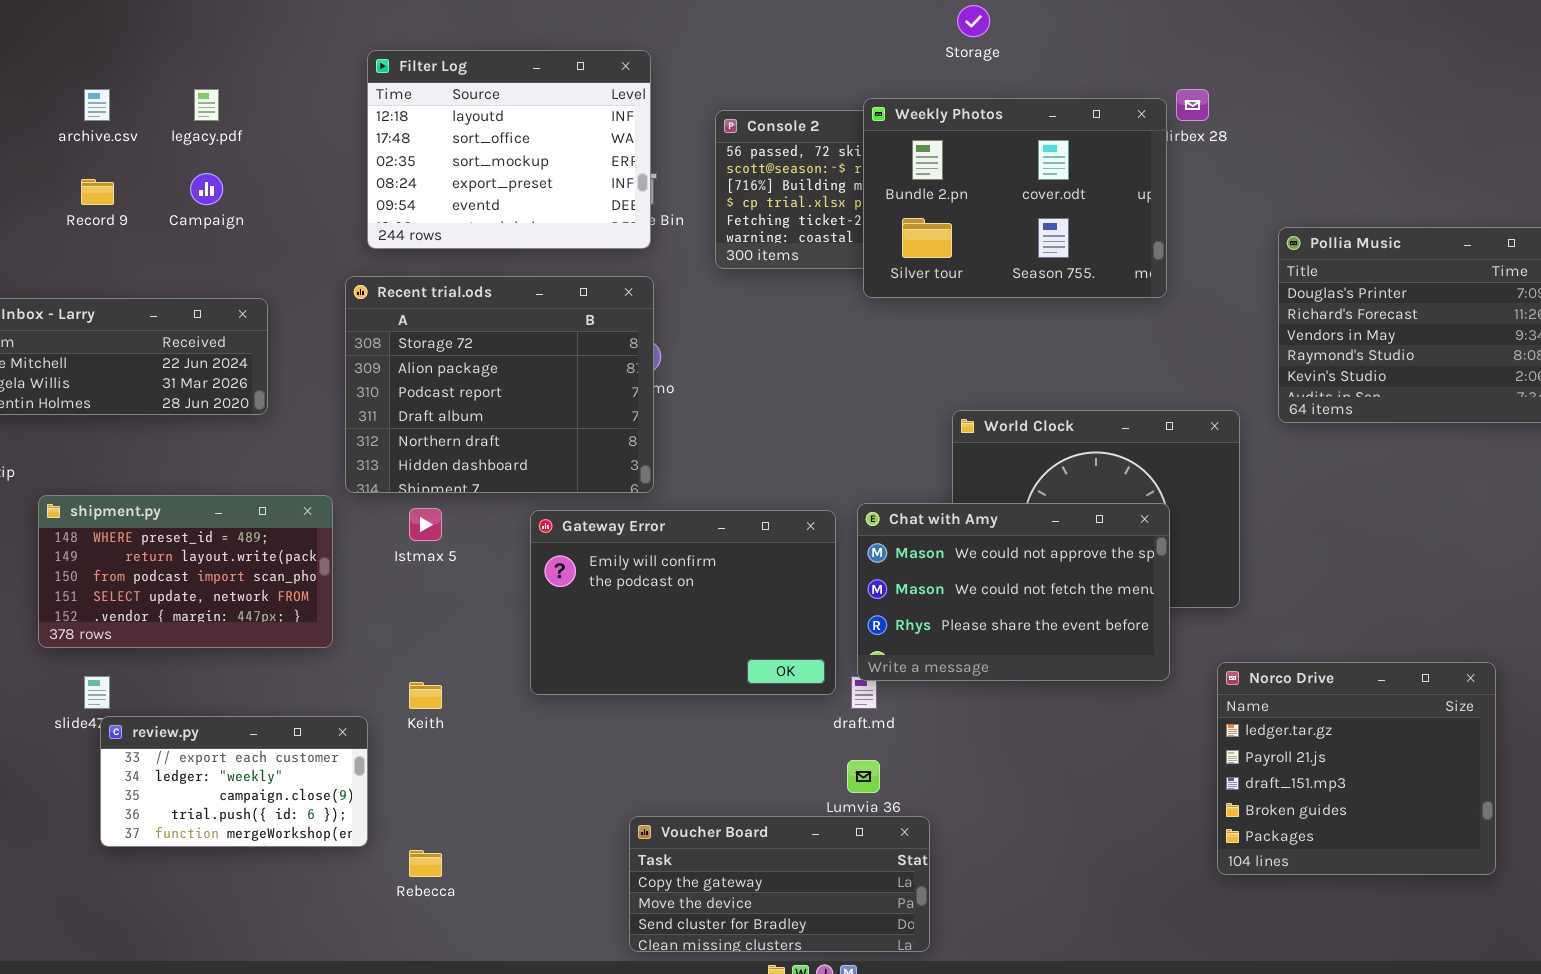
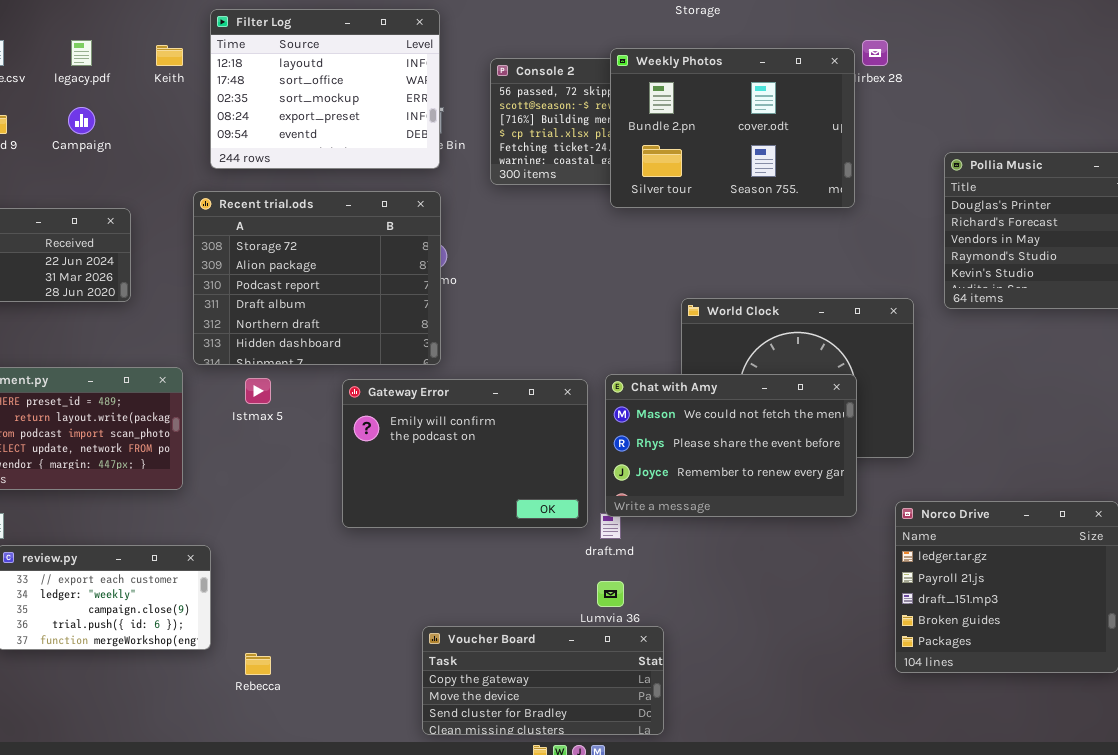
Chat with Amy: [857,503,1170,681] -> [605,374,857,517], scrolled down 1 row
Keith: [409,682,442,709] -> [156,45,183,66], moved

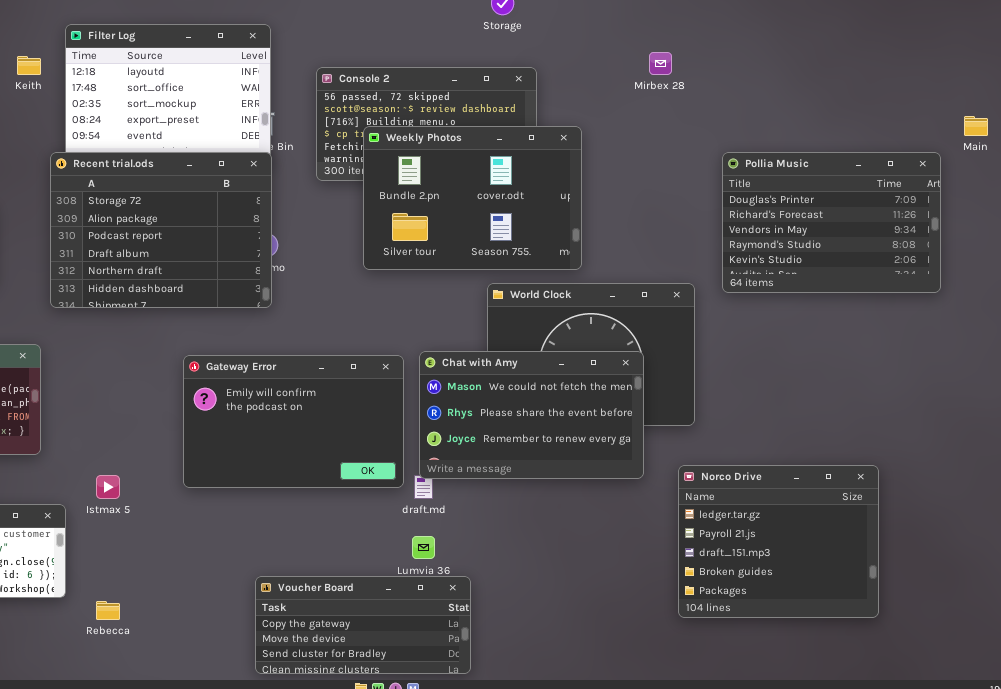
Weekly Photos: [610,48,855,208] -> [363,126,582,270], moved
Recent trial.ods: [193,191,441,365] -> [50,152,272,308], moved
Istmax 5: [245,378,271,404] -> [96,475,120,499], moved

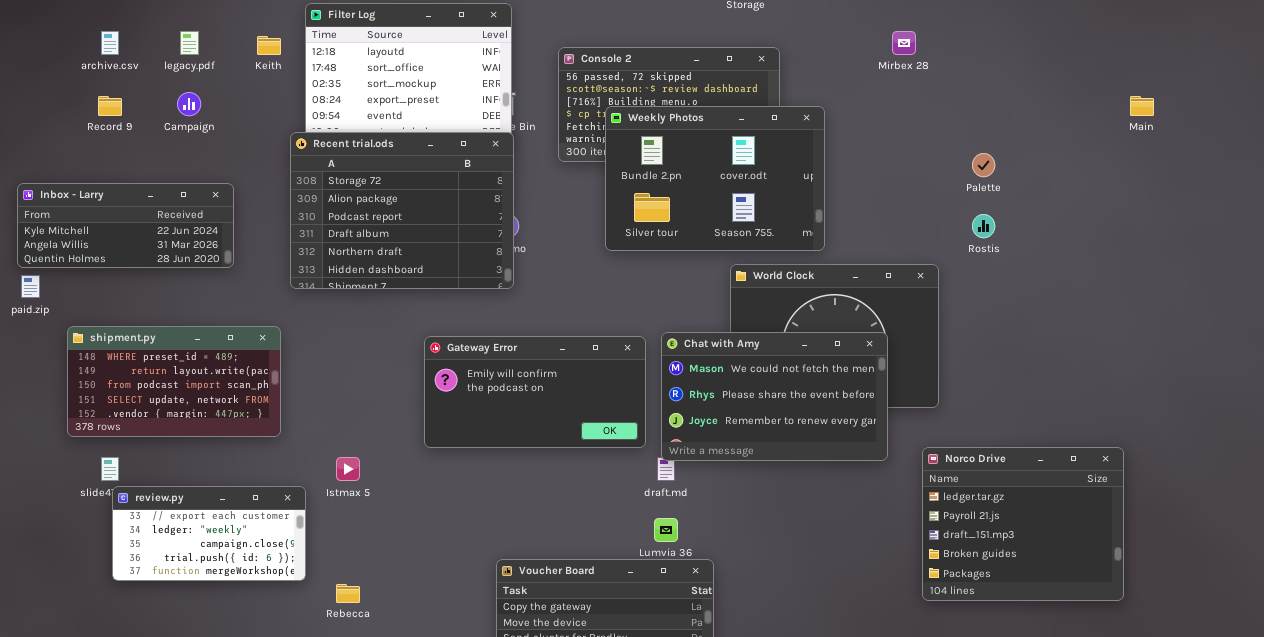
Main: [964,116,988,136] -> [1130,96,1154,116], moved
Pollia Music: [722,152,941,293] -> none, closed
Gateway Error: [183,355,404,488] -> [424,336,646,448], resized

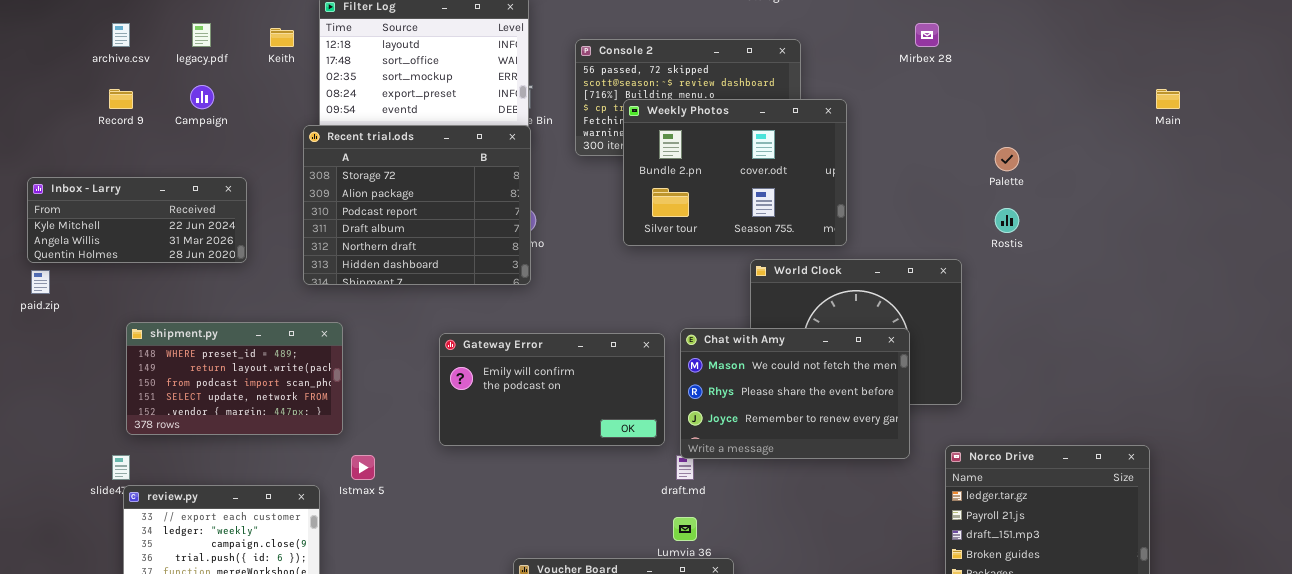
shipment.py: [67,326,281,437] -> [126,322,343,435], moved

